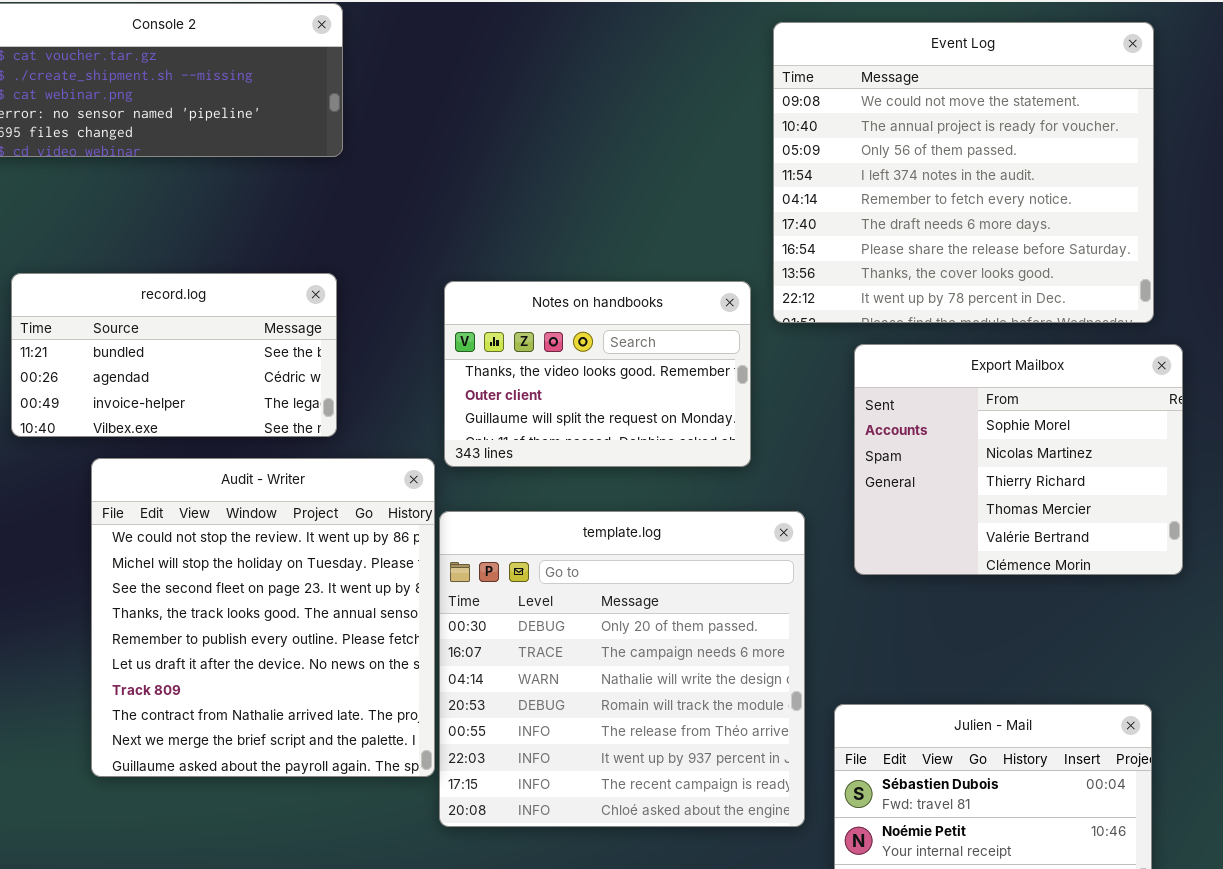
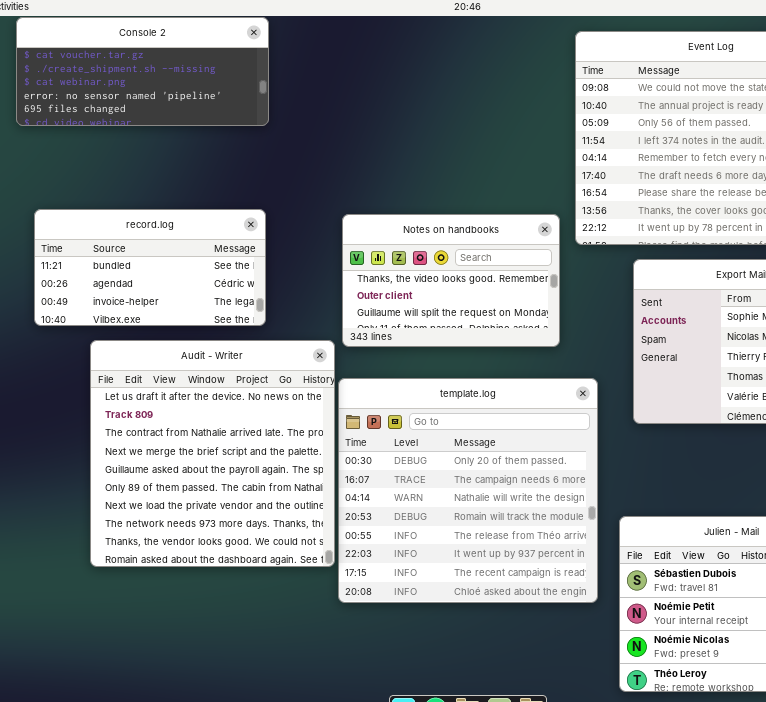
Audit - Writer: [91,458,435,777] -> [90,340,335,567], scrolled down 5 rows

